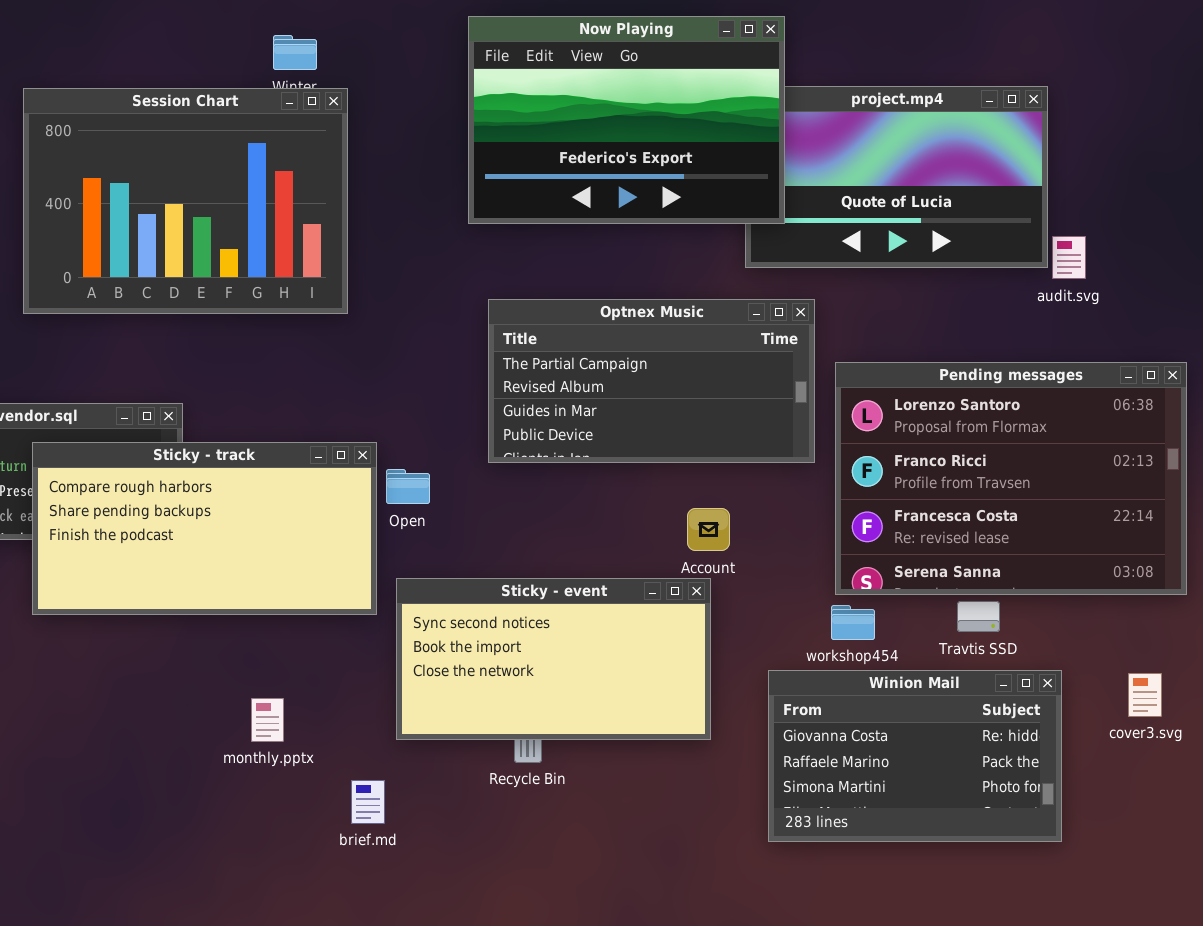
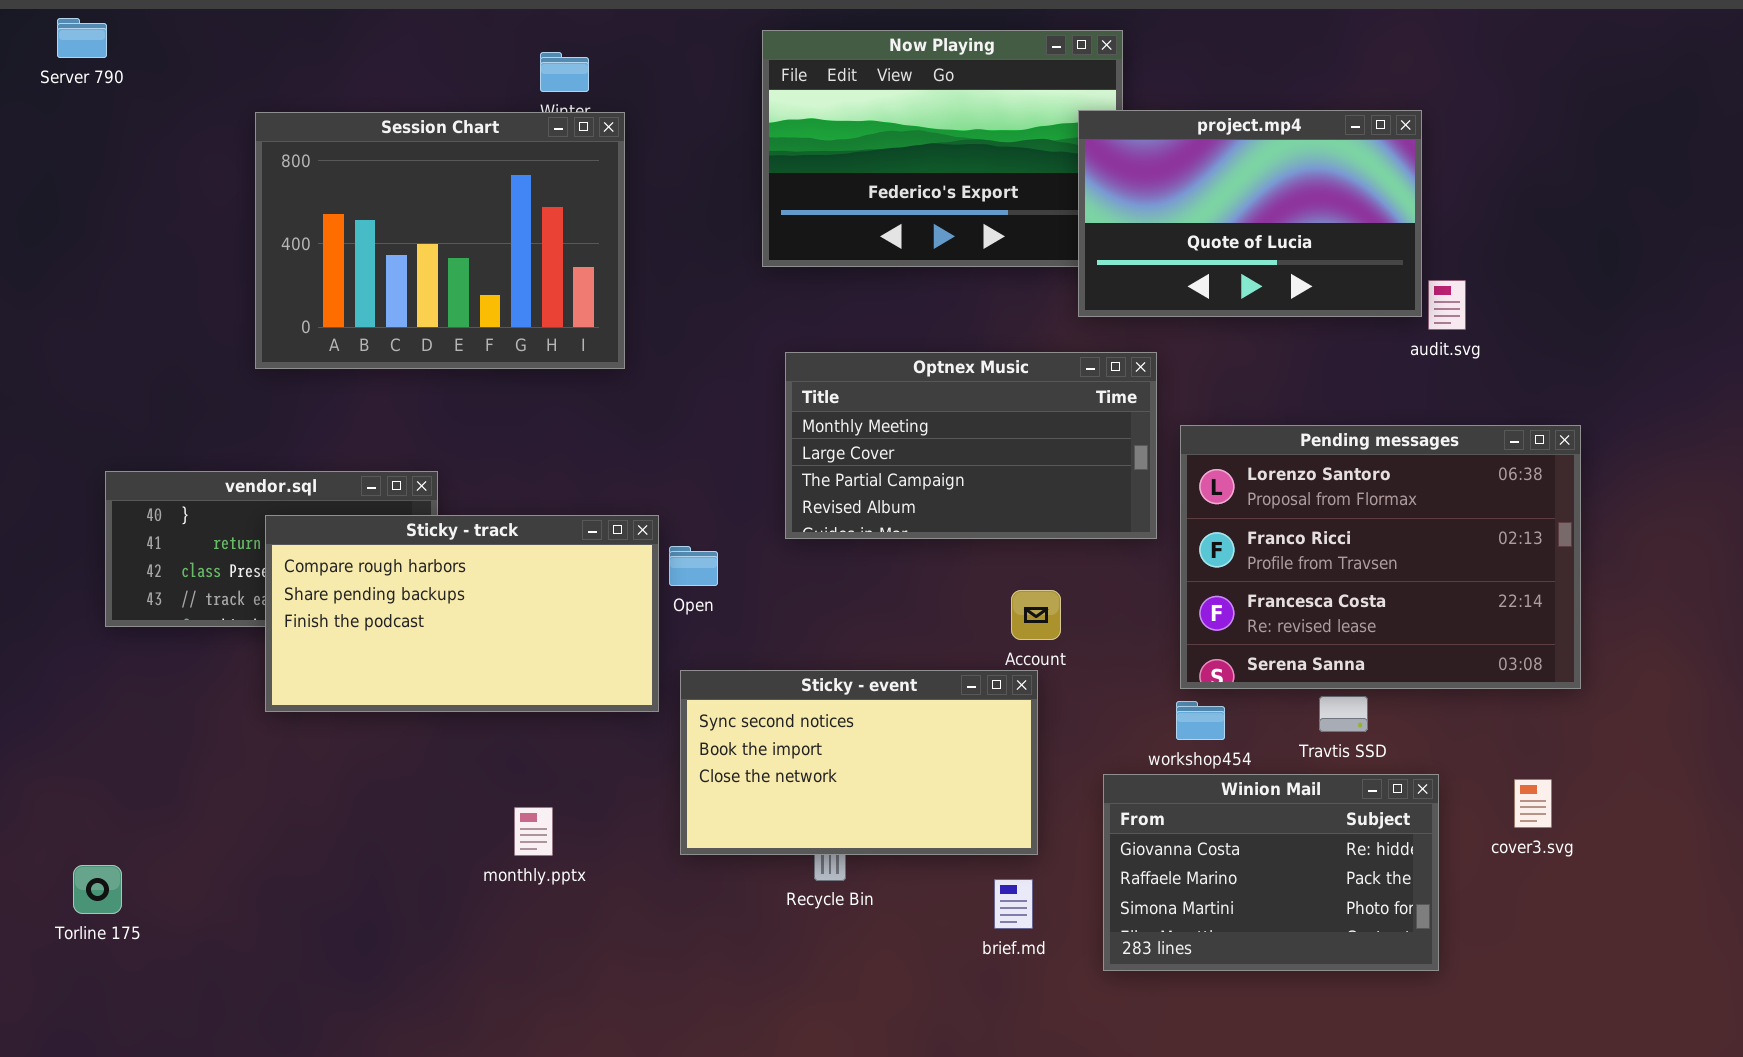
project.mp4: [745,86,1048,268] -> [1078,110,1422,317], raised
Optnex Music: [488,299,815,463] -> [785,352,1157,539], scrolled up 2 rows
brief.md: [351,780,385,824] -> [994,879,1033,929], moved

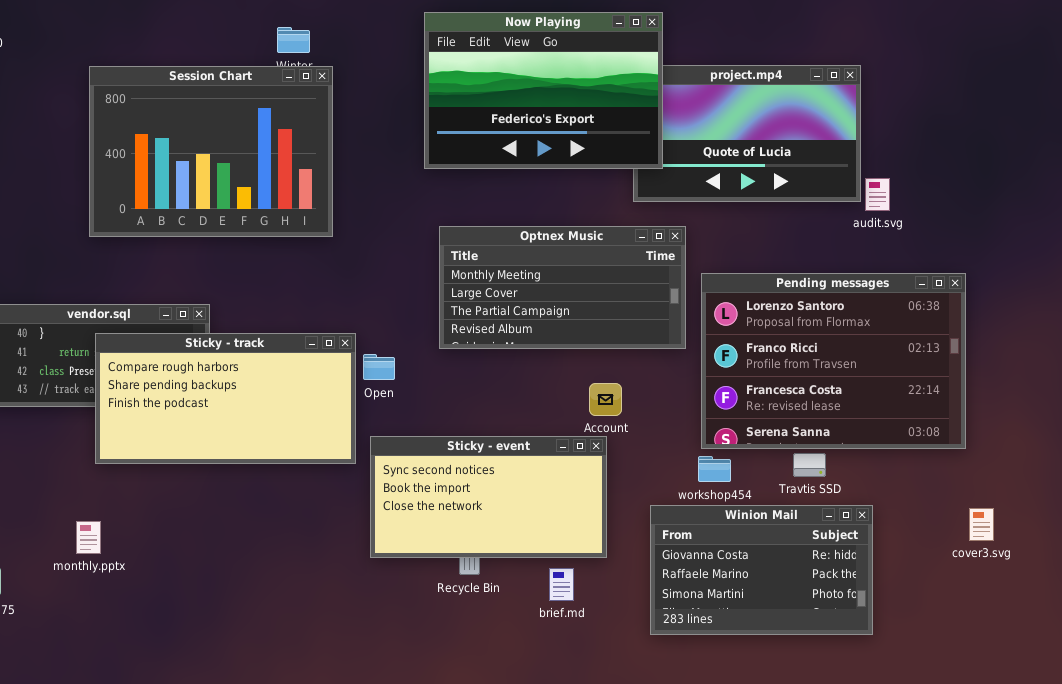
Now Playing: [762,30,1123,267] -> [424,12,663,169], raised
cover3.svg: [1514,779,1552,828] -> [969,508,994,541], moved
monthly.pptx: [514,807,553,856] -> [76,521,101,554], moved
brief.md: [994,879,1033,929] -> [549,568,574,601], moved

